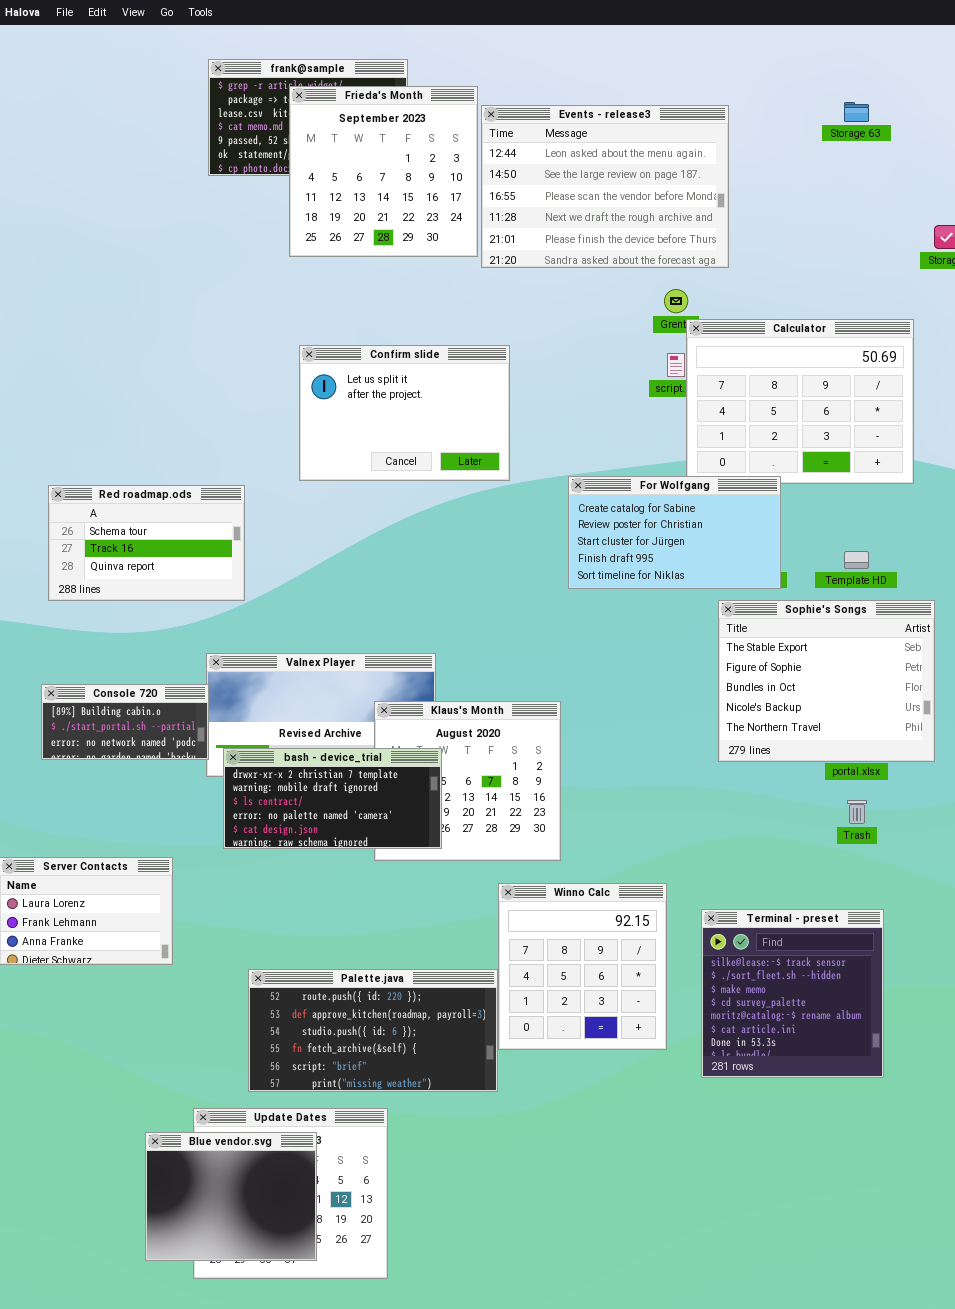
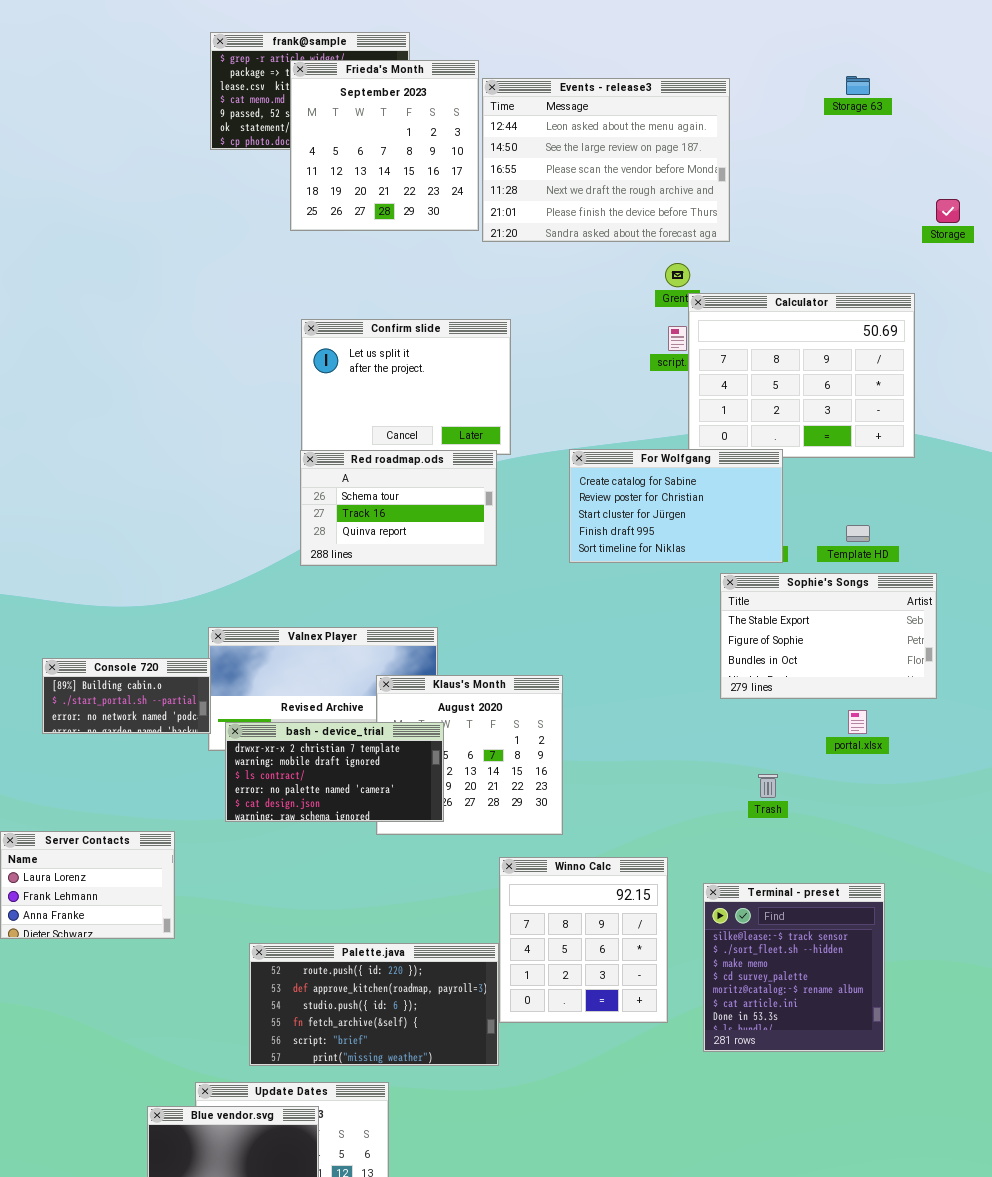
Red roadmap.ods: [48,485,245,601] -> [300,450,497,566], moved
Sophie's Songs: [718,600,935,762] -> [720,573,937,699], resized
Trash: [847,800,867,824] -> [758,774,778,798], moved

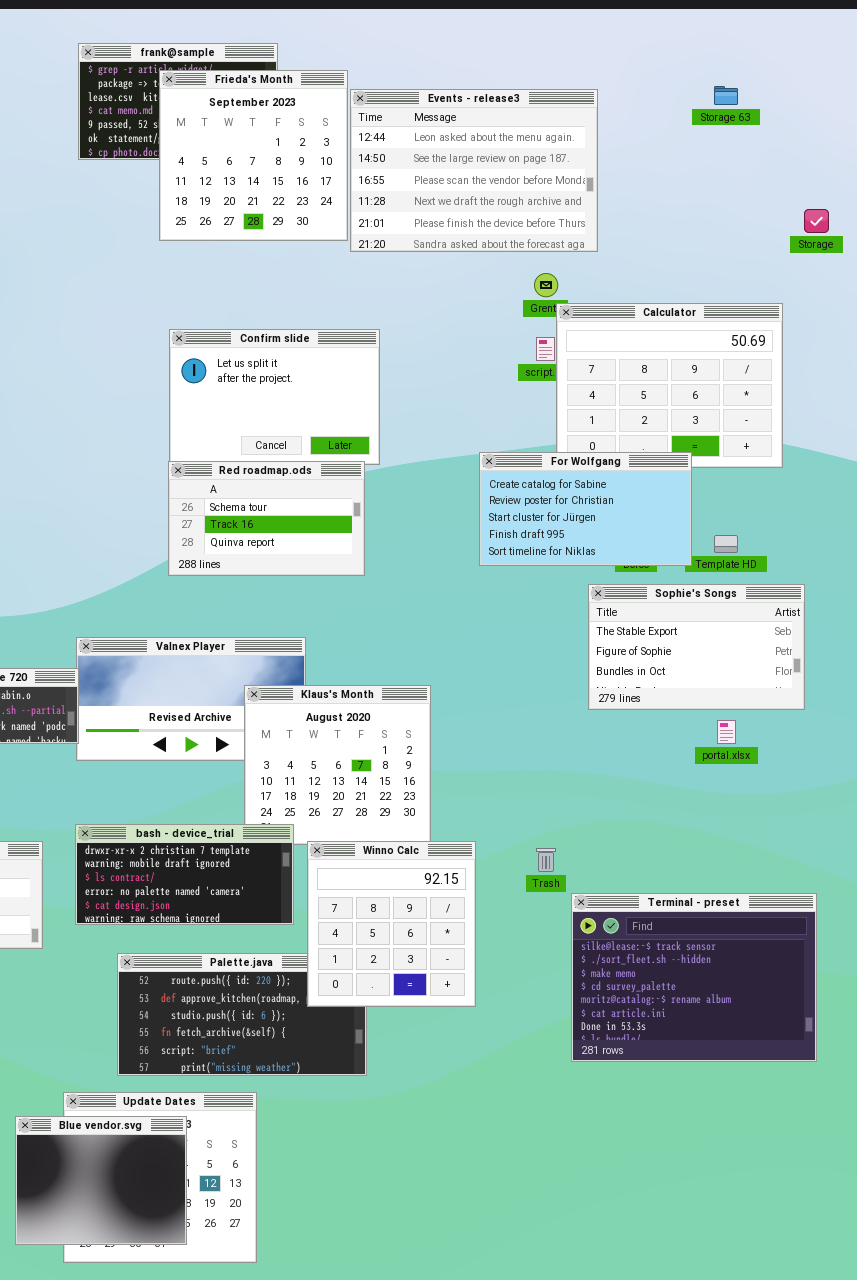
For Wolfgang: [569,449,783,563] -> [479,452,692,566], moved
bash - device_trial: [225,722,444,822] -> [75,824,294,925], moved
Trash: [758,774,778,798] -> [536,848,556,872], moved
Winno Calc: [499,857,668,1023] -> [307,841,476,1007], moved
Terminal - preset: [703,883,885,1052] -> [571,893,817,1062], resized

